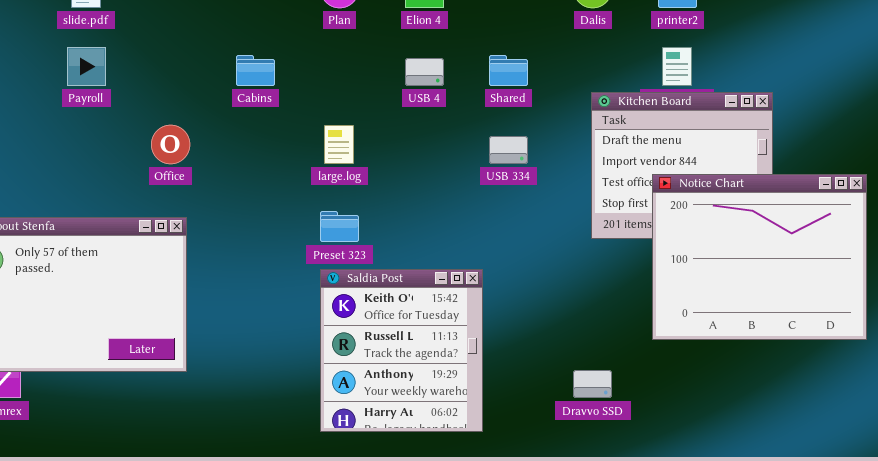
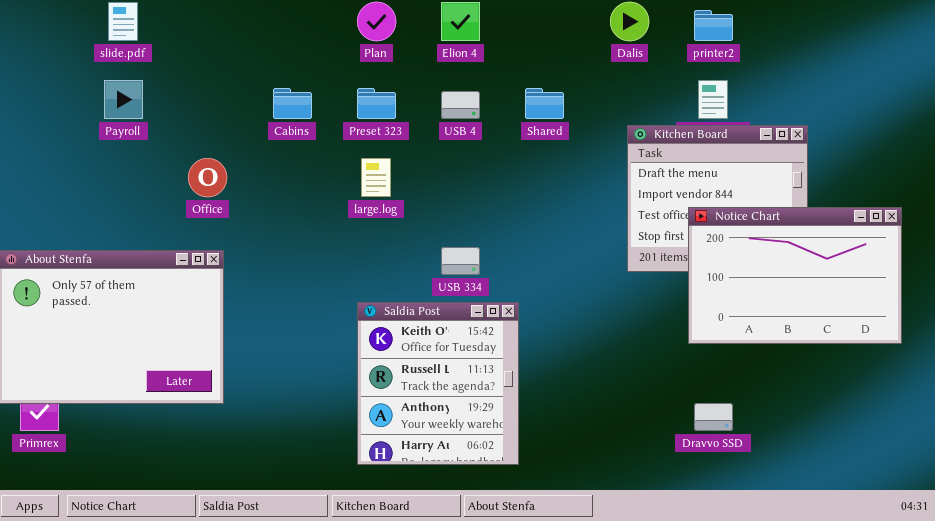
USB 334: [489,136,528,164] -> [441,247,480,275], moved
Notice Chart: [652,174,867,340] -> [688,207,902,344], resized
Preset 323: [320,211,359,242] -> [357,88,396,119], moved
Dravvo SSD: [573,370,612,398] -> [694,403,733,431], moved

